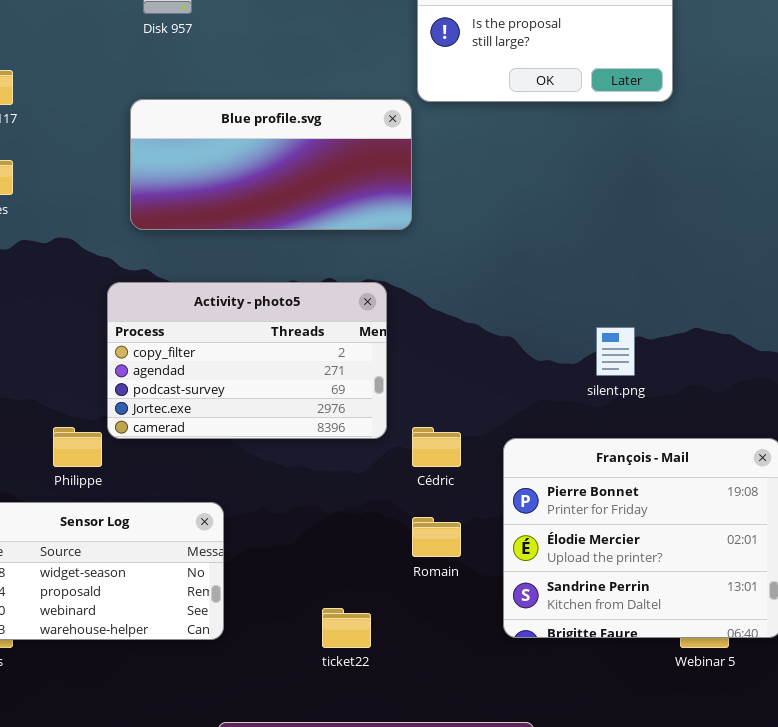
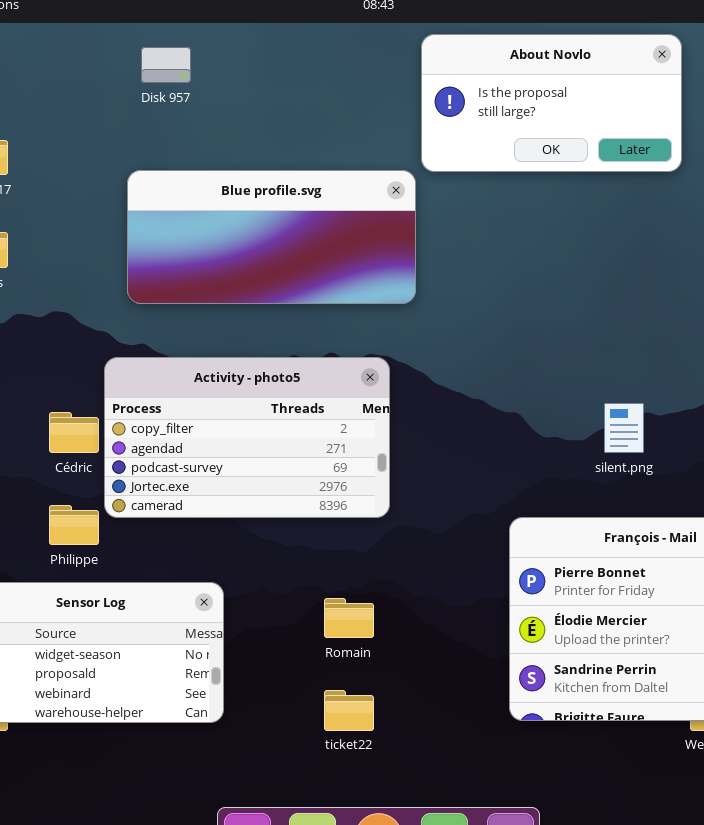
Cédric: [412,427,461,467] -> [49,412,99,453], moved
Romain: [412,517,461,557] -> [324,598,374,638], moved

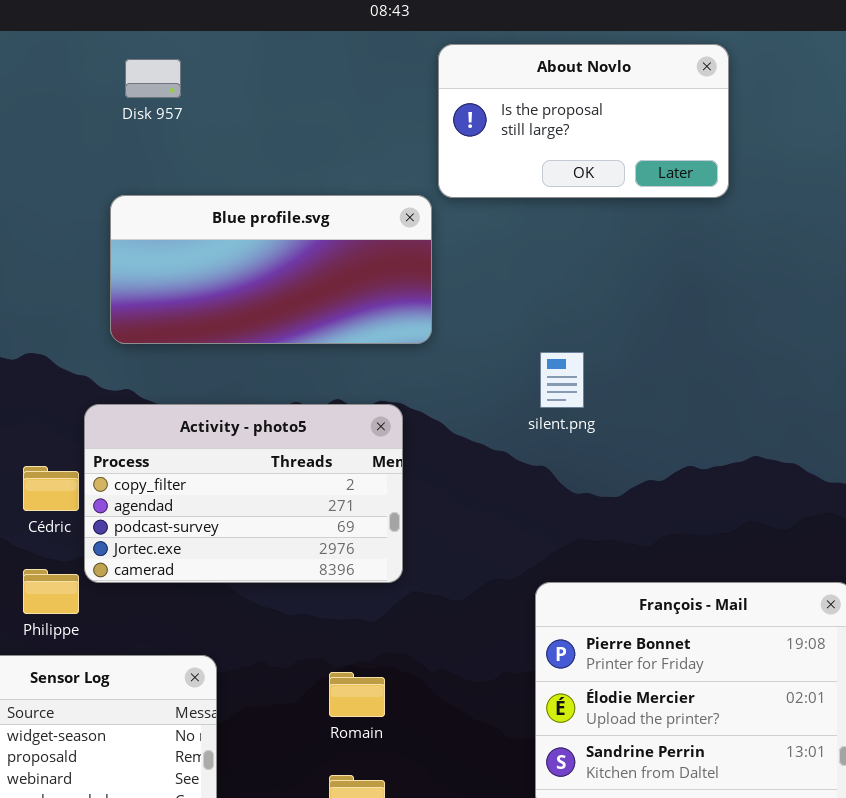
silent.png: [604,403,644,453] -> [540,352,584,408], moved

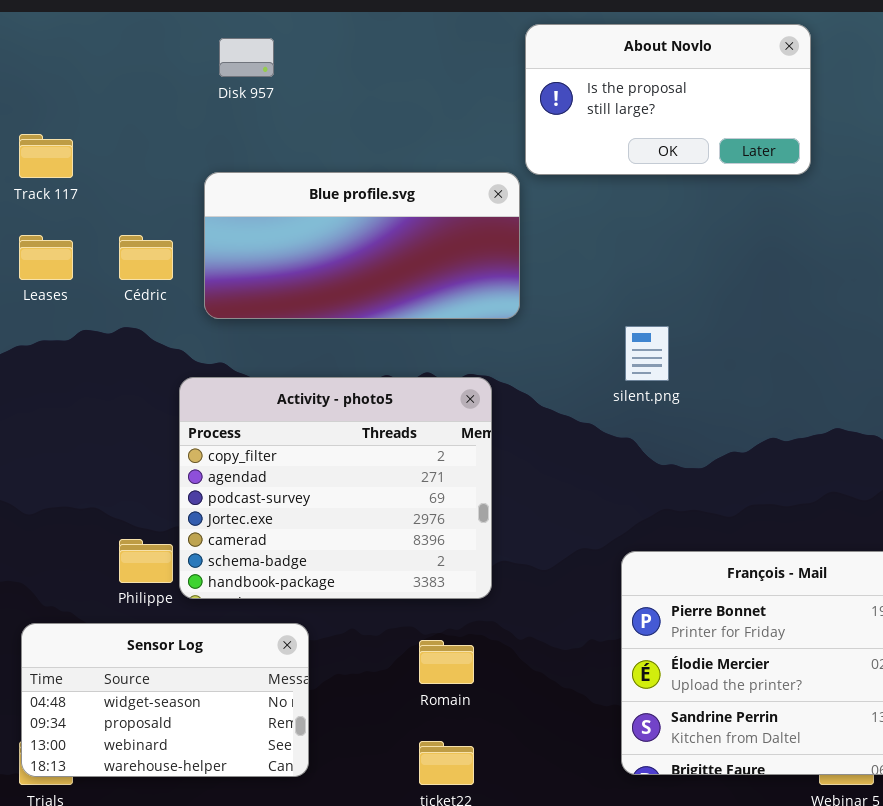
Activity - photo5: [84,404,403,583] -> [179,377,492,599], resized
Cédric: [23,466,79,511] -> [119,235,173,280], moved

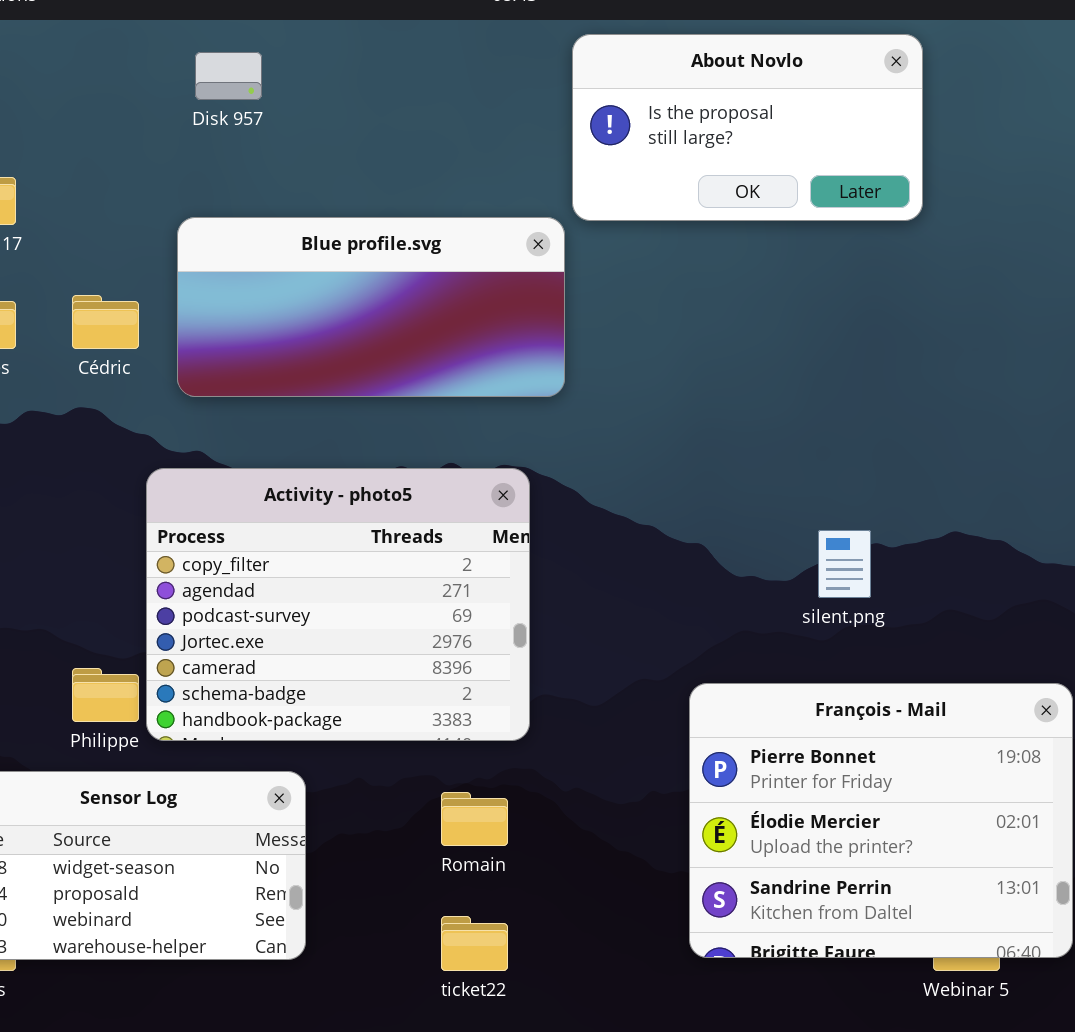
silent.png: [625,326,669,381] -> [818,530,871,598], moved

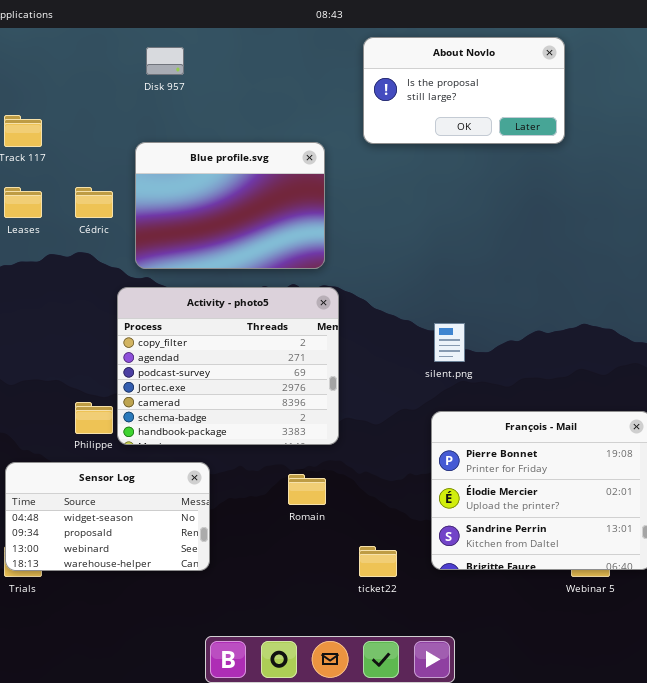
Blue profile.svg: [177,217,565,397] -> [135,142,325,269], resized
silent.png: [818,530,871,598] -> [434,323,465,362], moved
ticket22: [441,916,508,971] -> [359,546,397,577], moved

